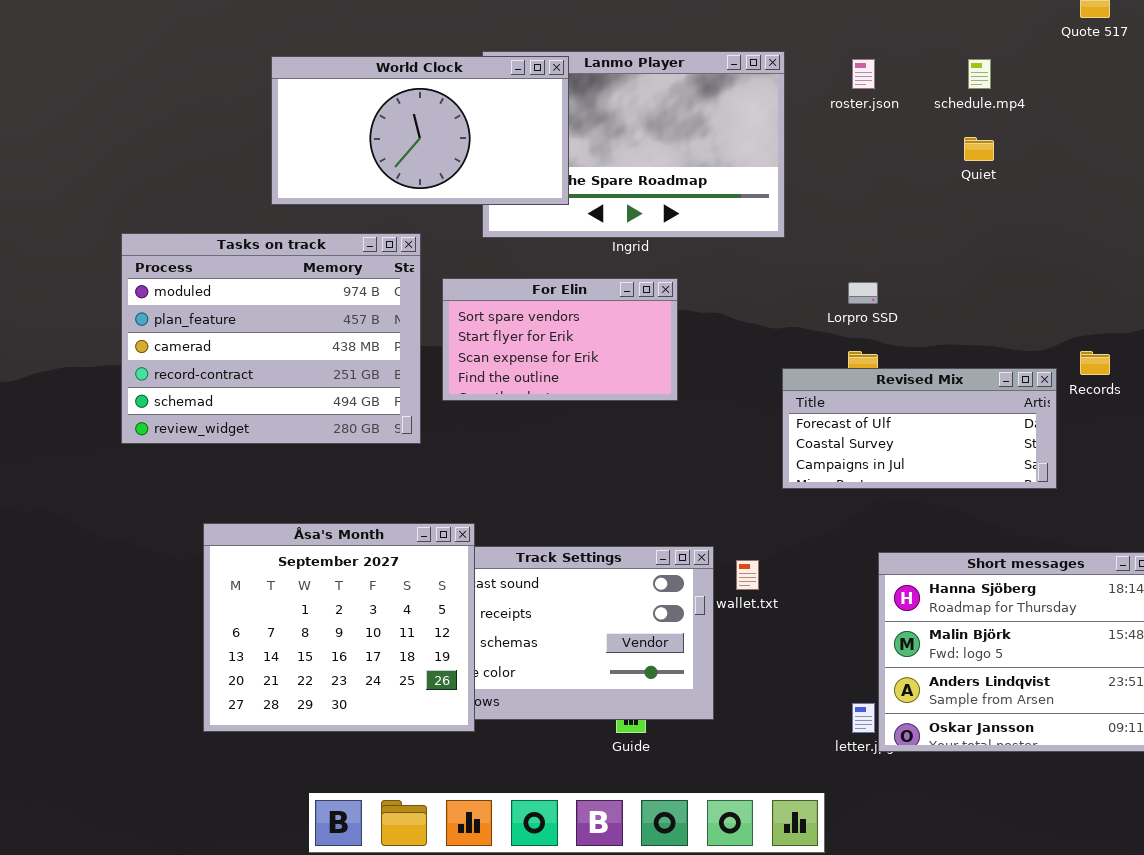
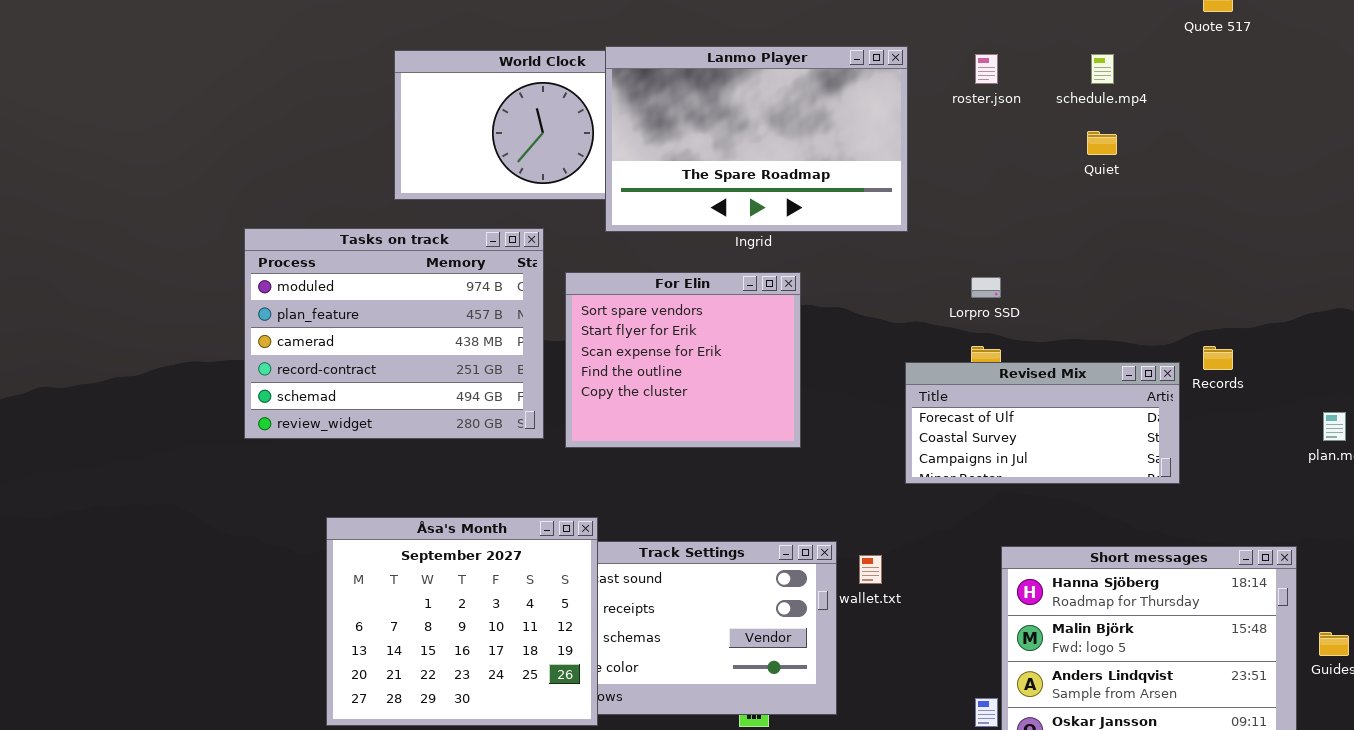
Lanmo Player: [482,51,785,238] -> [605,46,908,232], raised
For Elin: [442,278,678,401] -> [565,272,801,448], resized

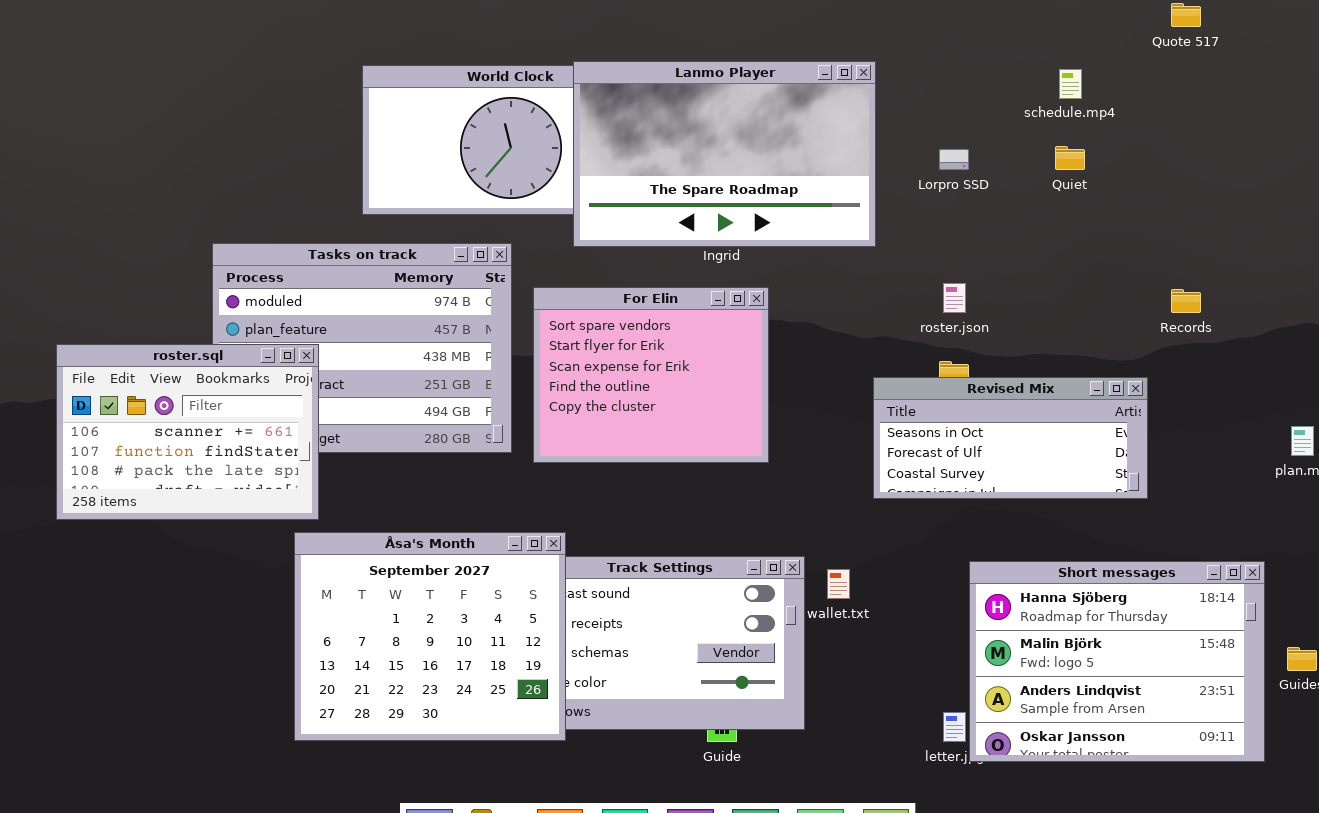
roster.json: [975,54,998,84] -> [943,283,966,313], moved
Lorpro SSD: [971,277,1001,298] -> [939,149,969,170], moved
roster.sql: none -> [56,344,319,520], opened
Records: [1203,346,1233,370] -> [1171,289,1201,313], moved
Revised Mix: [905,362,1180,484] -> [873,377,1148,499], scrolled up 1 row

